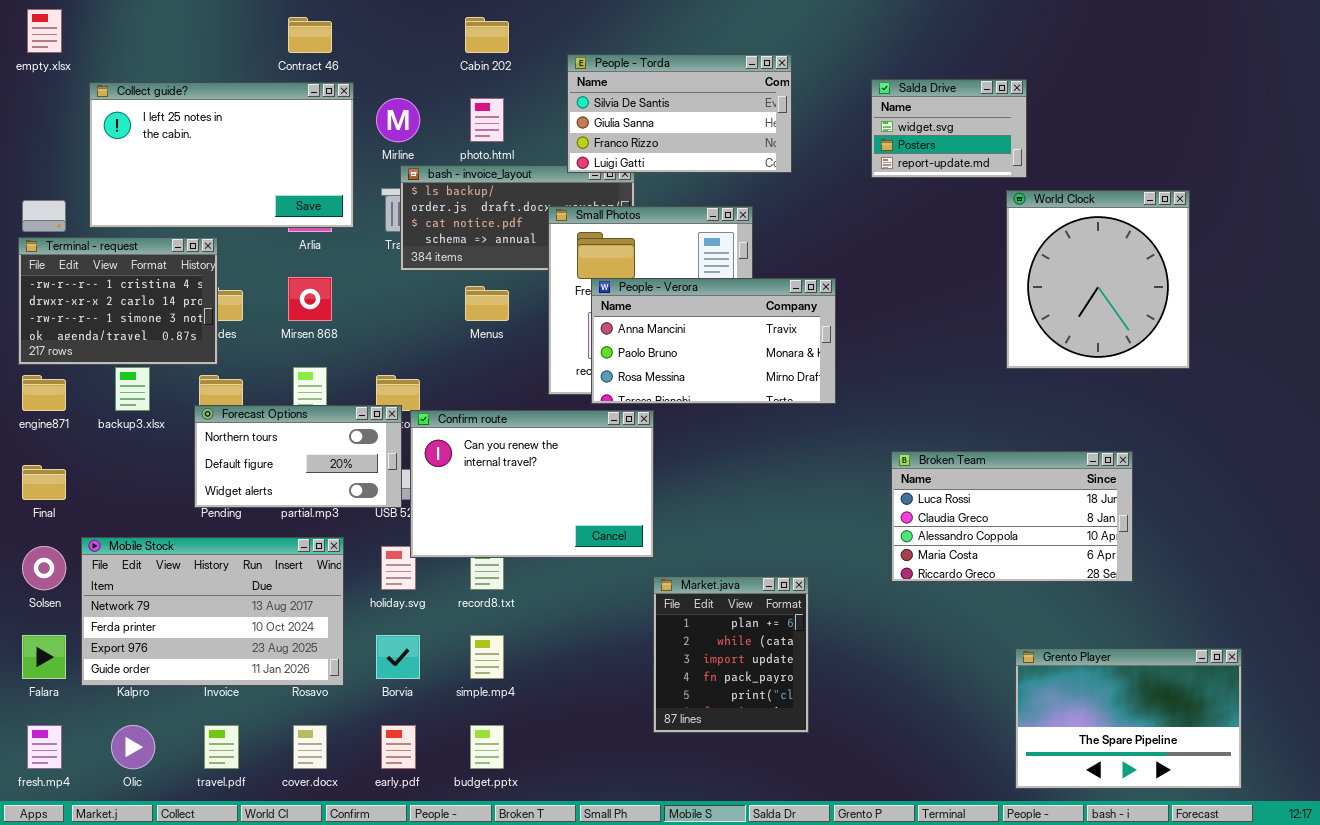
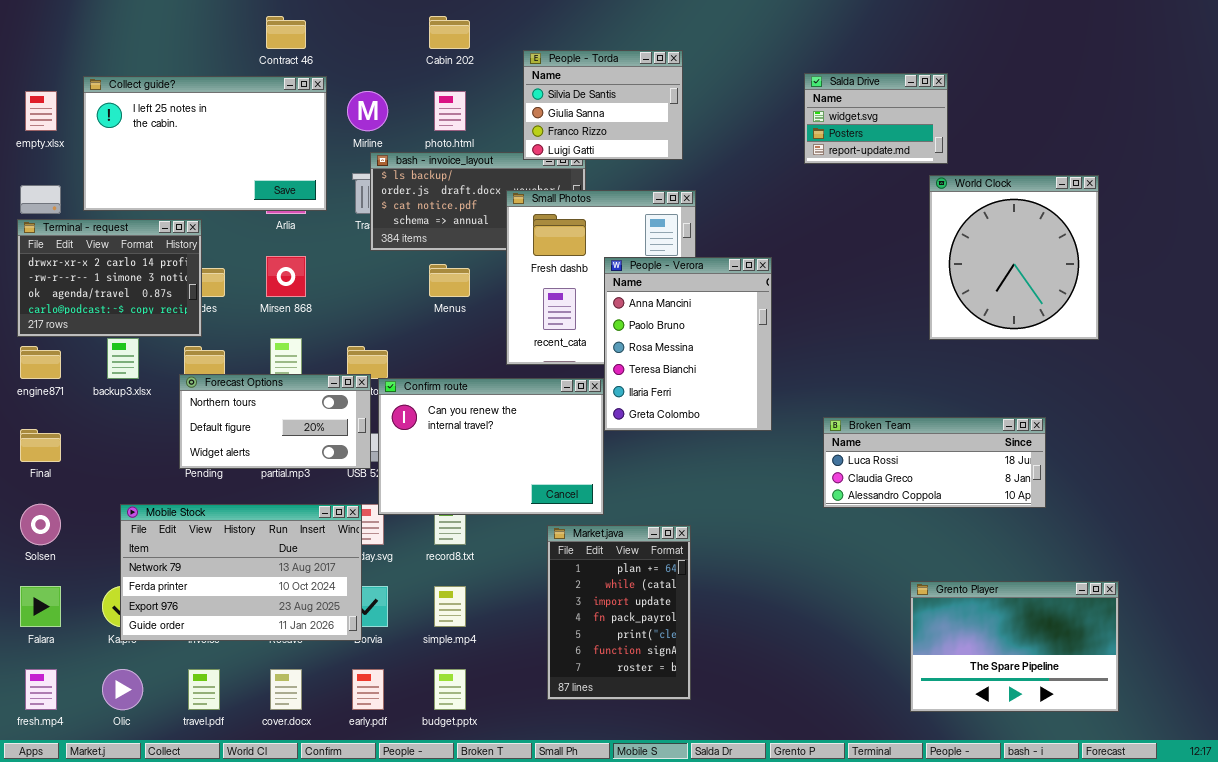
empty.xlsx: [27,9,62,53] -> [25,91,57,131], moved
People - Torda: [567,54,792,173] -> [523,50,683,160], resized
Terminal - request: [18,237,218,365] -> [17,219,202,337], scrolled down 1 row
People - Verora: [591,278,836,404] -> [604,257,772,431], resized
Broken Team: [891,451,1133,582] -> [823,417,1046,508], resized
Mobile Stock: [81,537,344,686] -> [120,504,362,641], moved
Market.java: [653,576,809,733] -> [547,525,691,700], moved, resized
Grento Player: [1015,648,1242,789] -> [910,581,1119,712], moved

